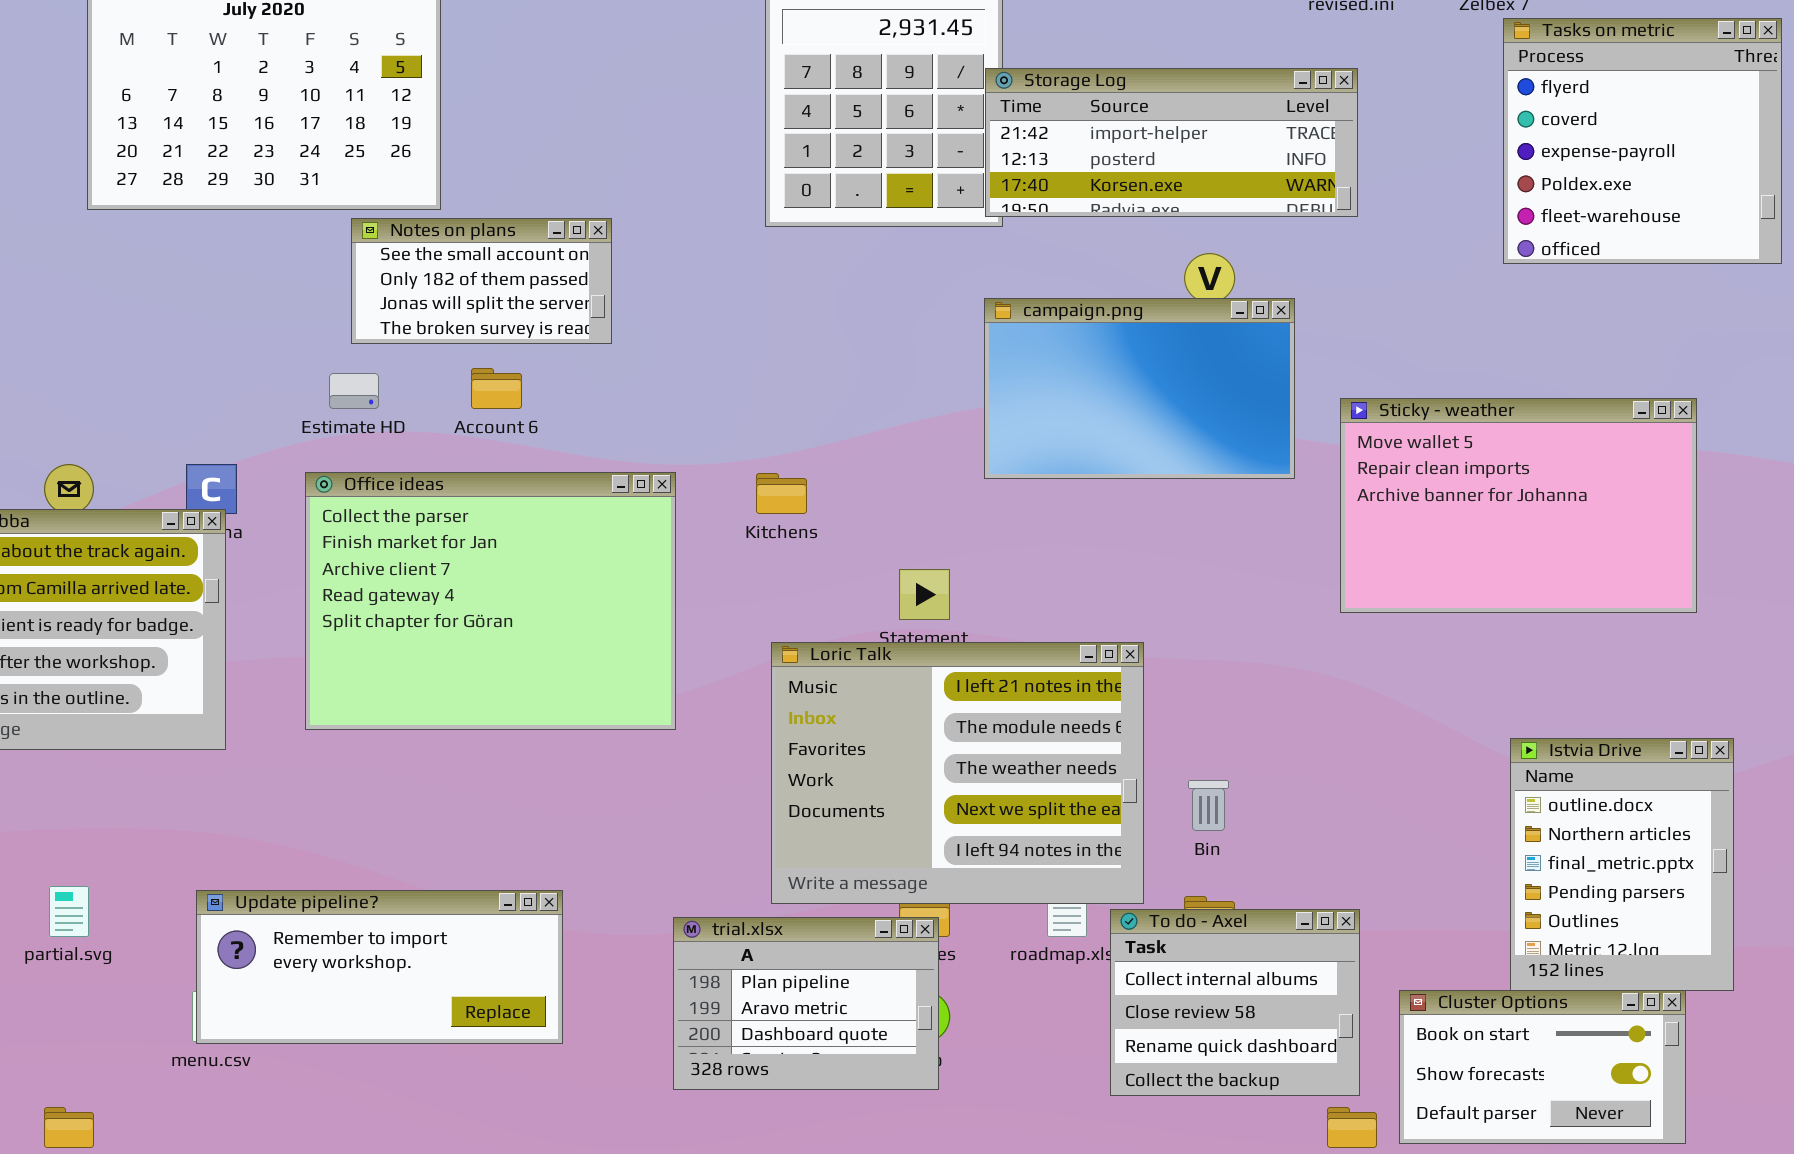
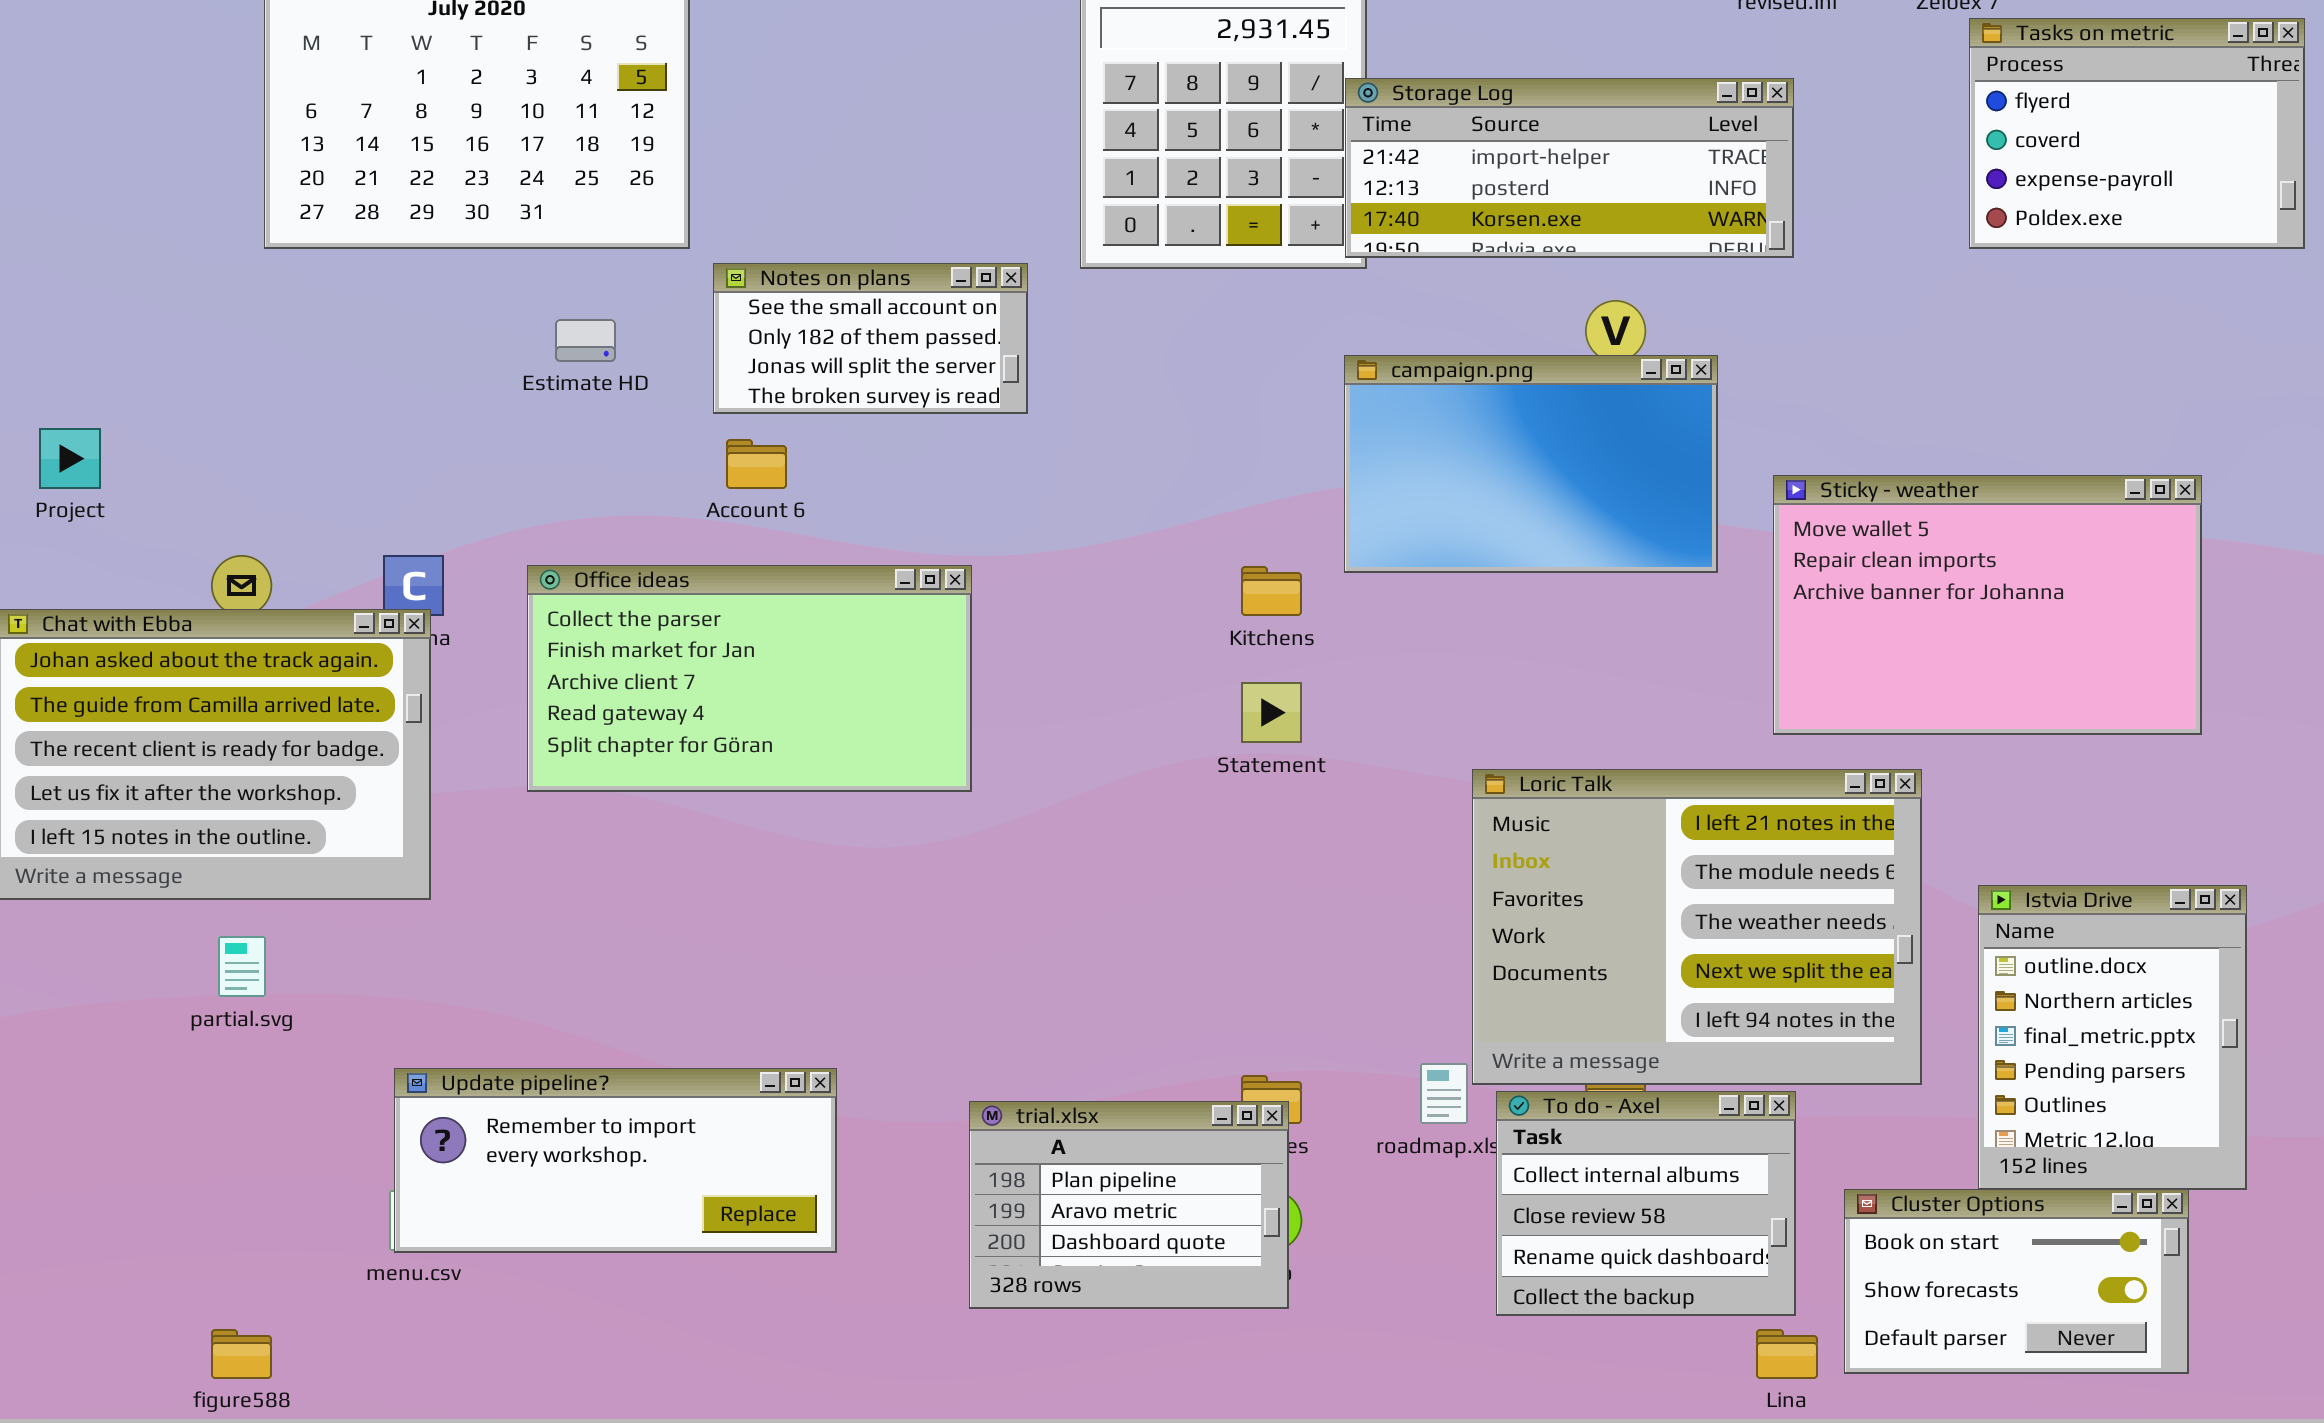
Tasks on metric: [1503,18,1782,264] -> [1969,18,2305,249], resized
Notes on plans: [351,218,612,344] -> [713,263,1028,414], moved
Estimate HD: [329,373,379,409] -> [555,319,616,362], moved
Office ideas: [305,472,676,730] -> [527,565,972,792], resized
Kitchens: [756,473,807,514] -> [1241,566,1302,616], moved
Loric Talk: [771,642,1144,904] -> [1472,769,1922,1085], moved
partial.svg: [49,886,89,937] -> [218,936,266,997], moved

